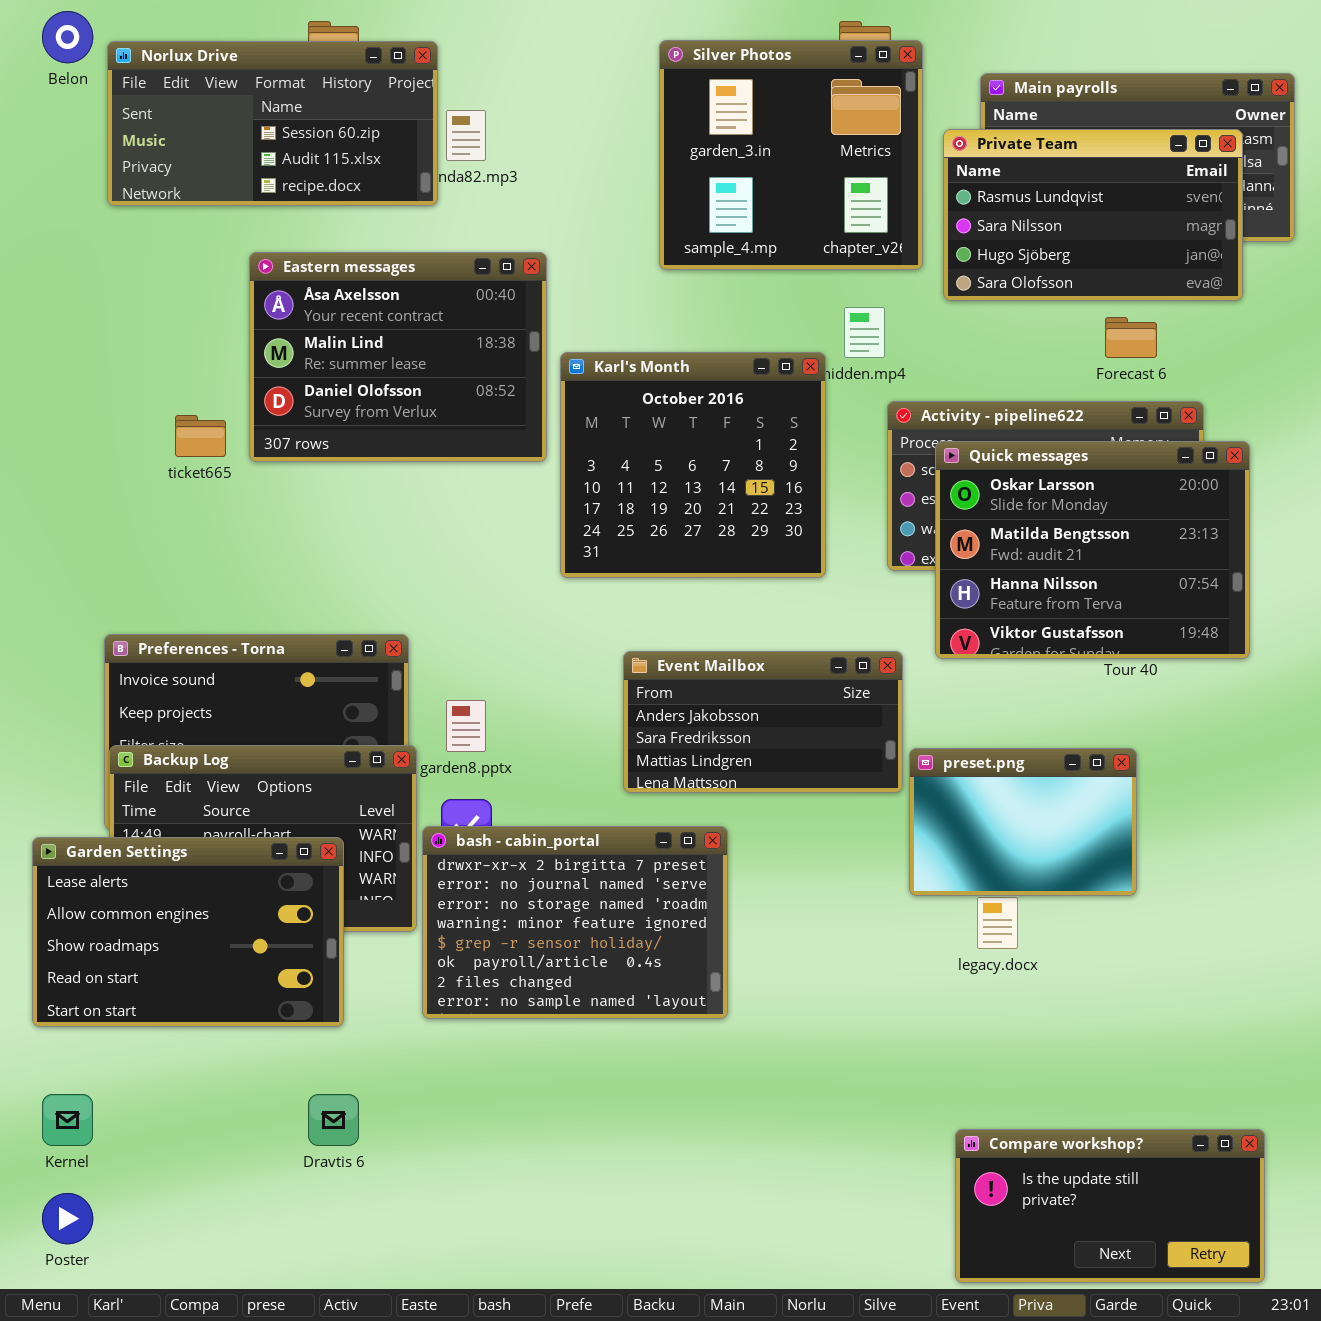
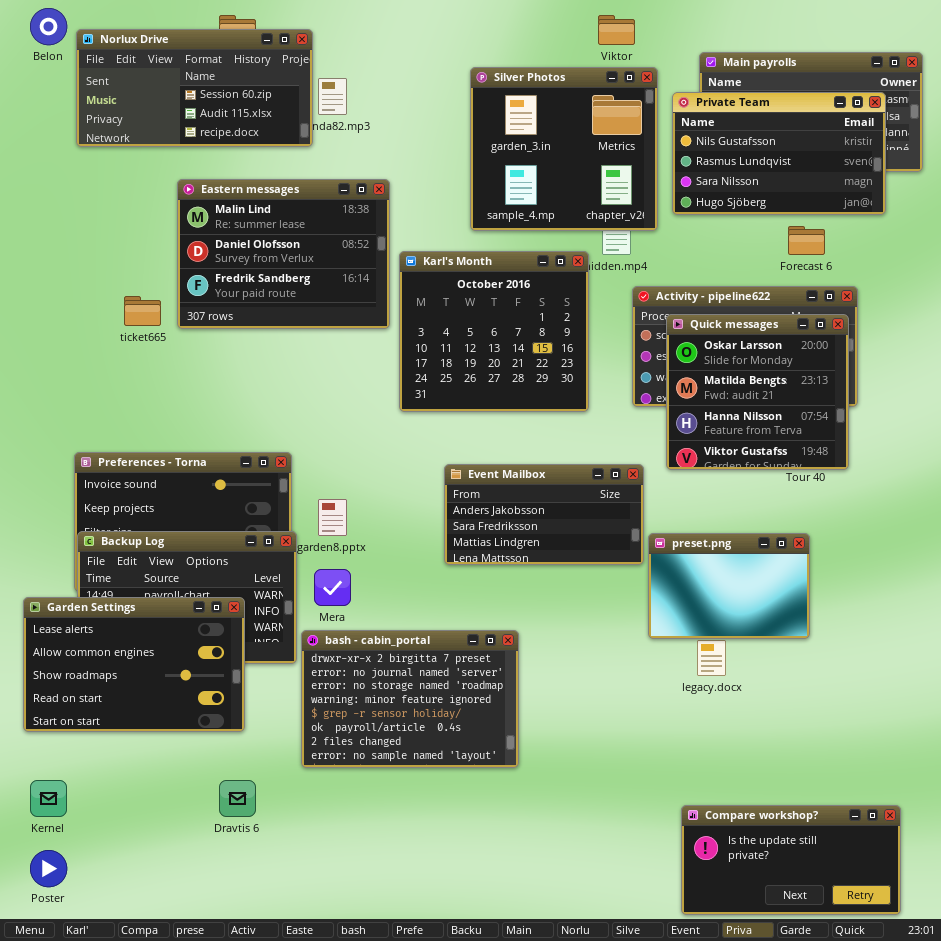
Silver Photos: [659,40,923,270] -> [470,67,658,231], moved
Private Team: [943,129,1243,301] -> [672,92,886,215], scrolled up 1 row
Eastern messages: [249,252,547,462] -> [177,179,390,329], scrolled down 1 row
Quick messages: [935,441,1250,659] -> [666,314,849,470], resized
bash - cabin_portal: [422,826,728,1019] -> [301,630,519,768], moved

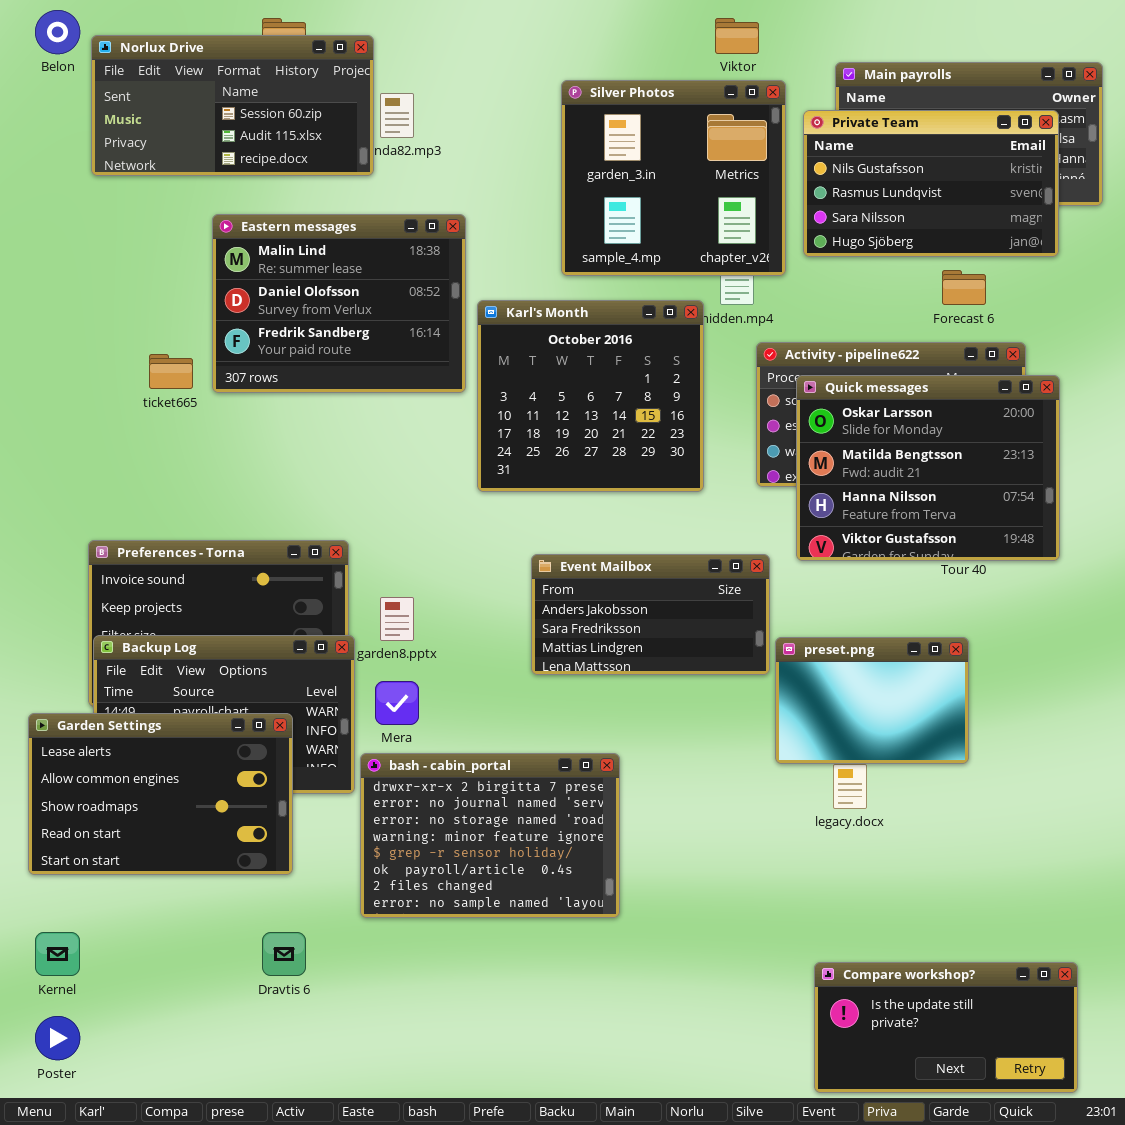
Quick messages: [666,314,849,470] -> [796,375,1060,561], resized

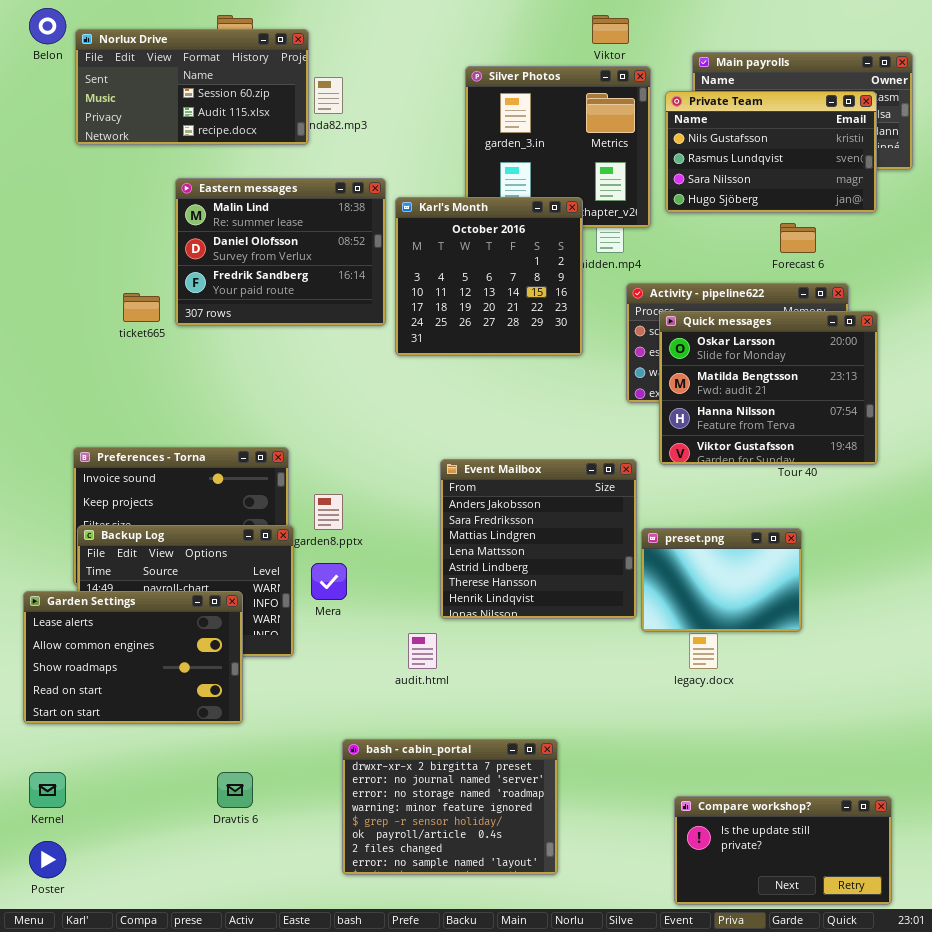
Karl's Month: [477,300,704,492] -> [395,197,583,356], moved
Event Mailbox: [531,554,770,675] -> [440,459,637,619], resized
bash - cabin_portal: [360,753,620,918] -> [342,739,558,875], moved

